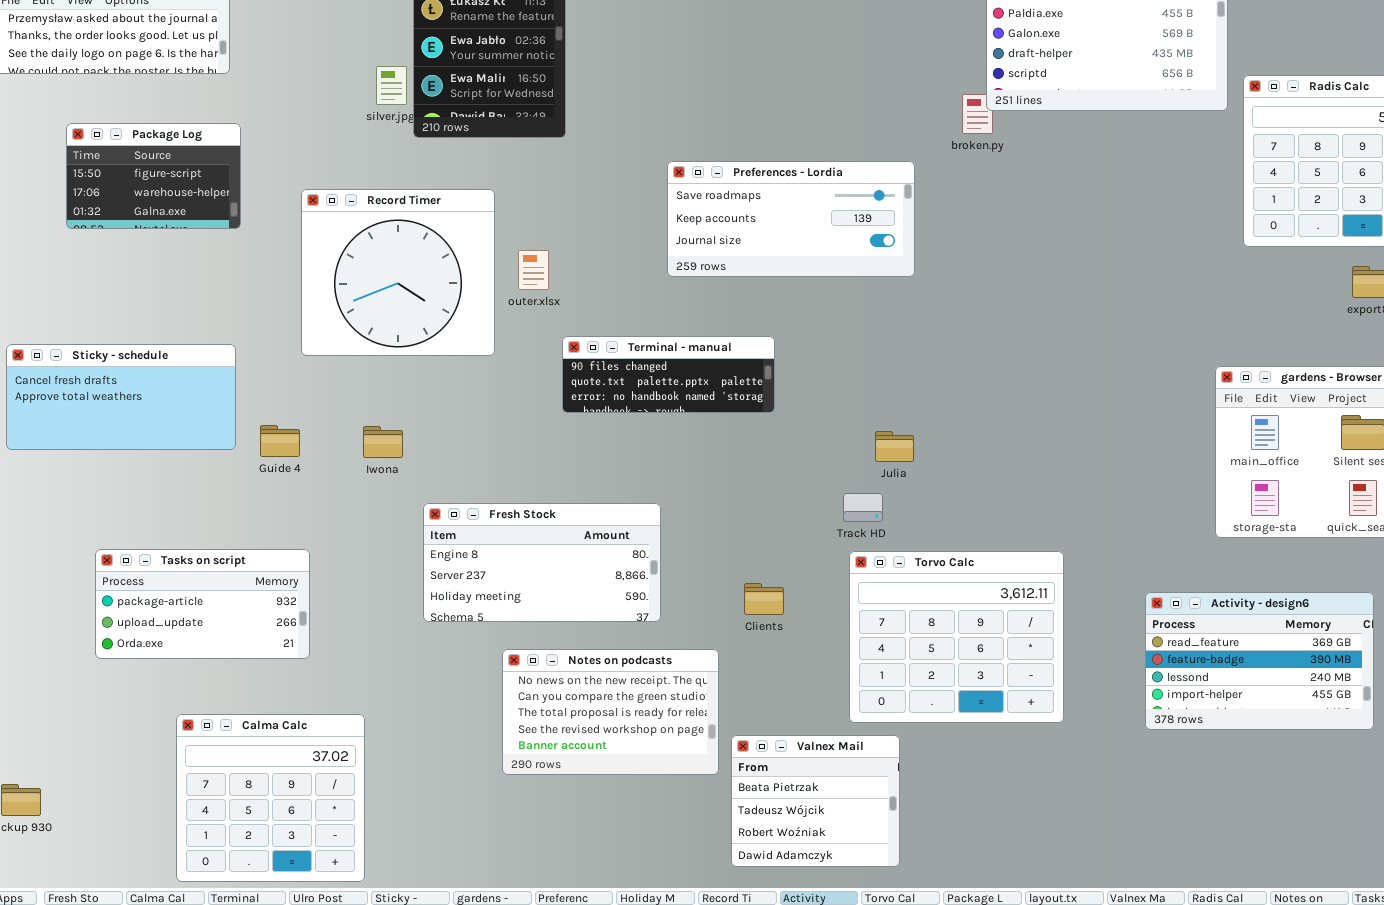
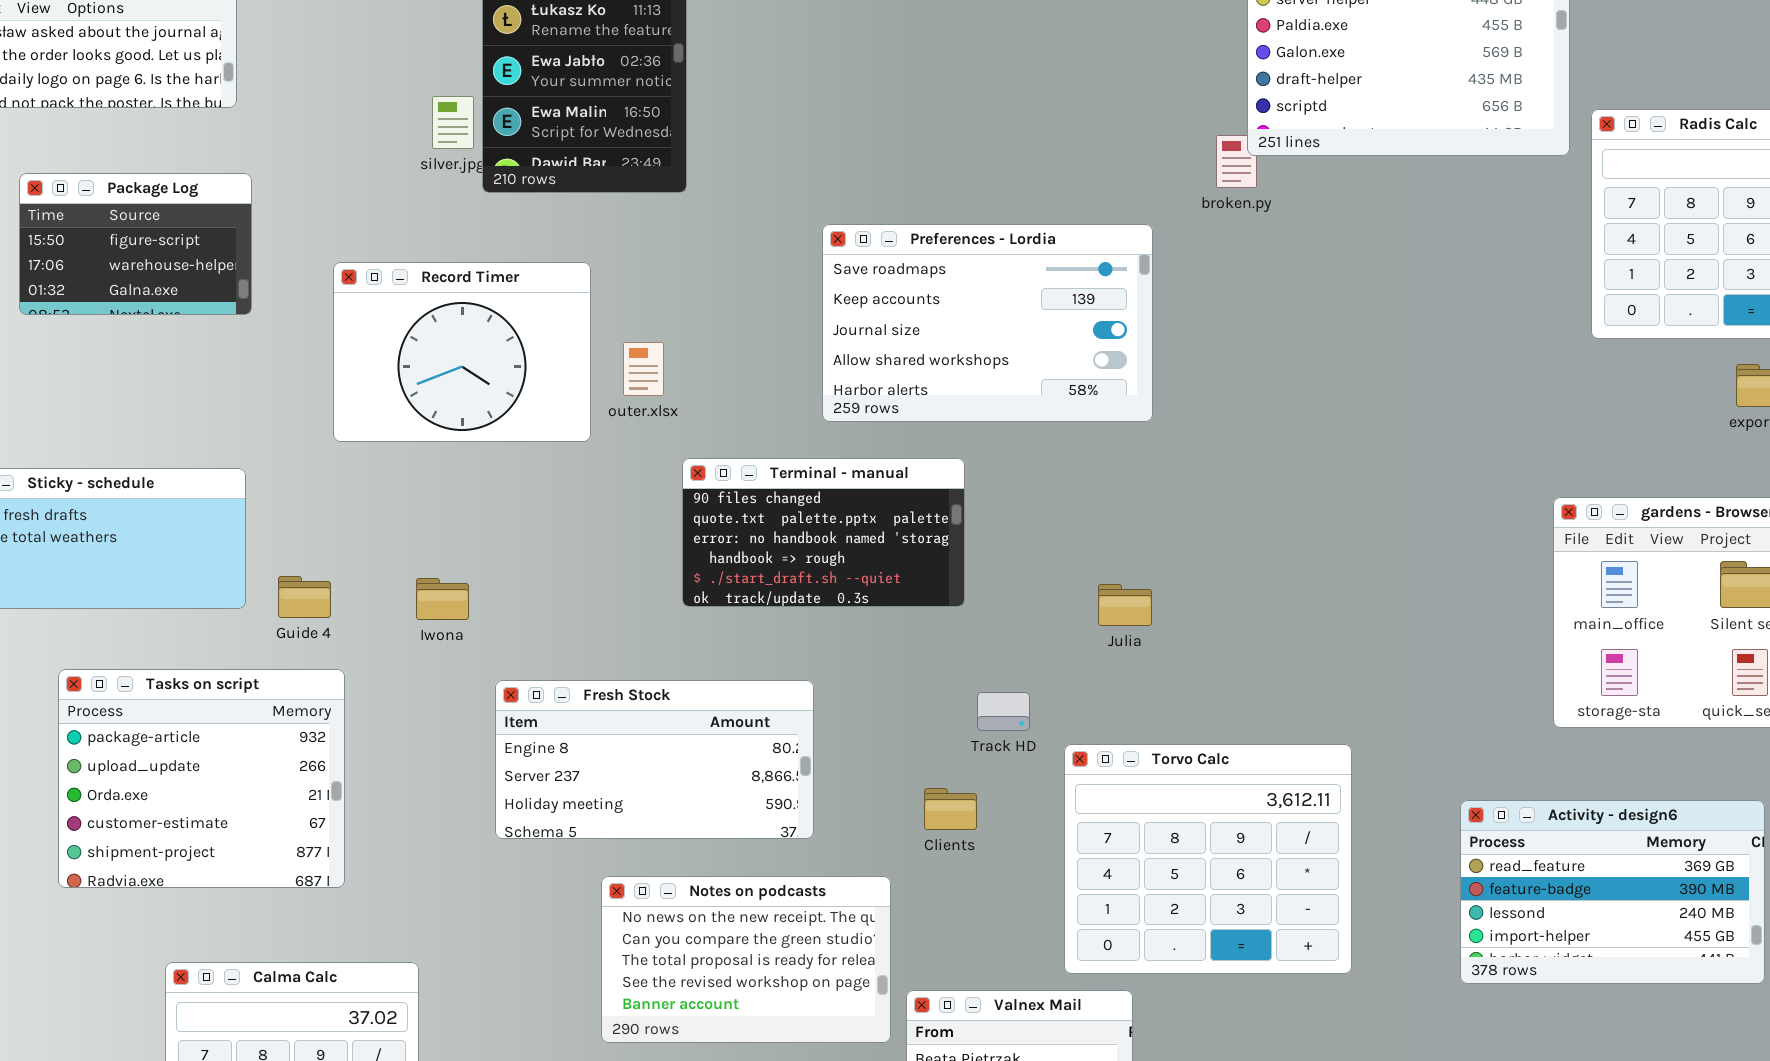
Preferences - Lordia: [667,161,915,277] -> [822,224,1153,422], resized
Record Timer: [301,189,495,356] -> [333,262,591,442], resized
Terminal - manual: [562,336,775,413] -> [682,458,965,607], resized
Track HD: [843,493,883,522] -> [977,692,1030,731], moved
Tasks on script: [95,549,310,659] -> [58,669,345,888], resized

